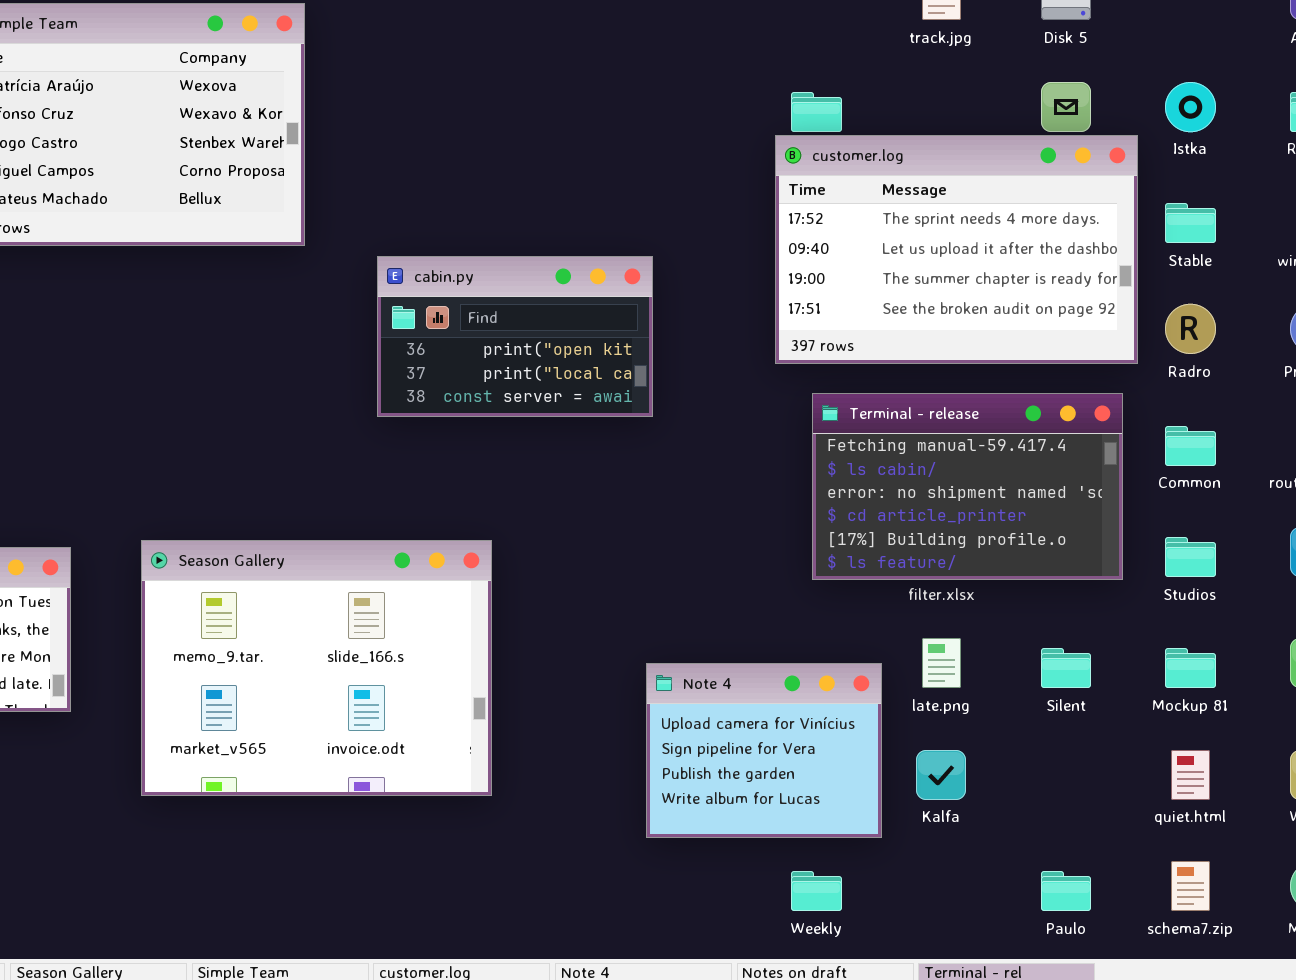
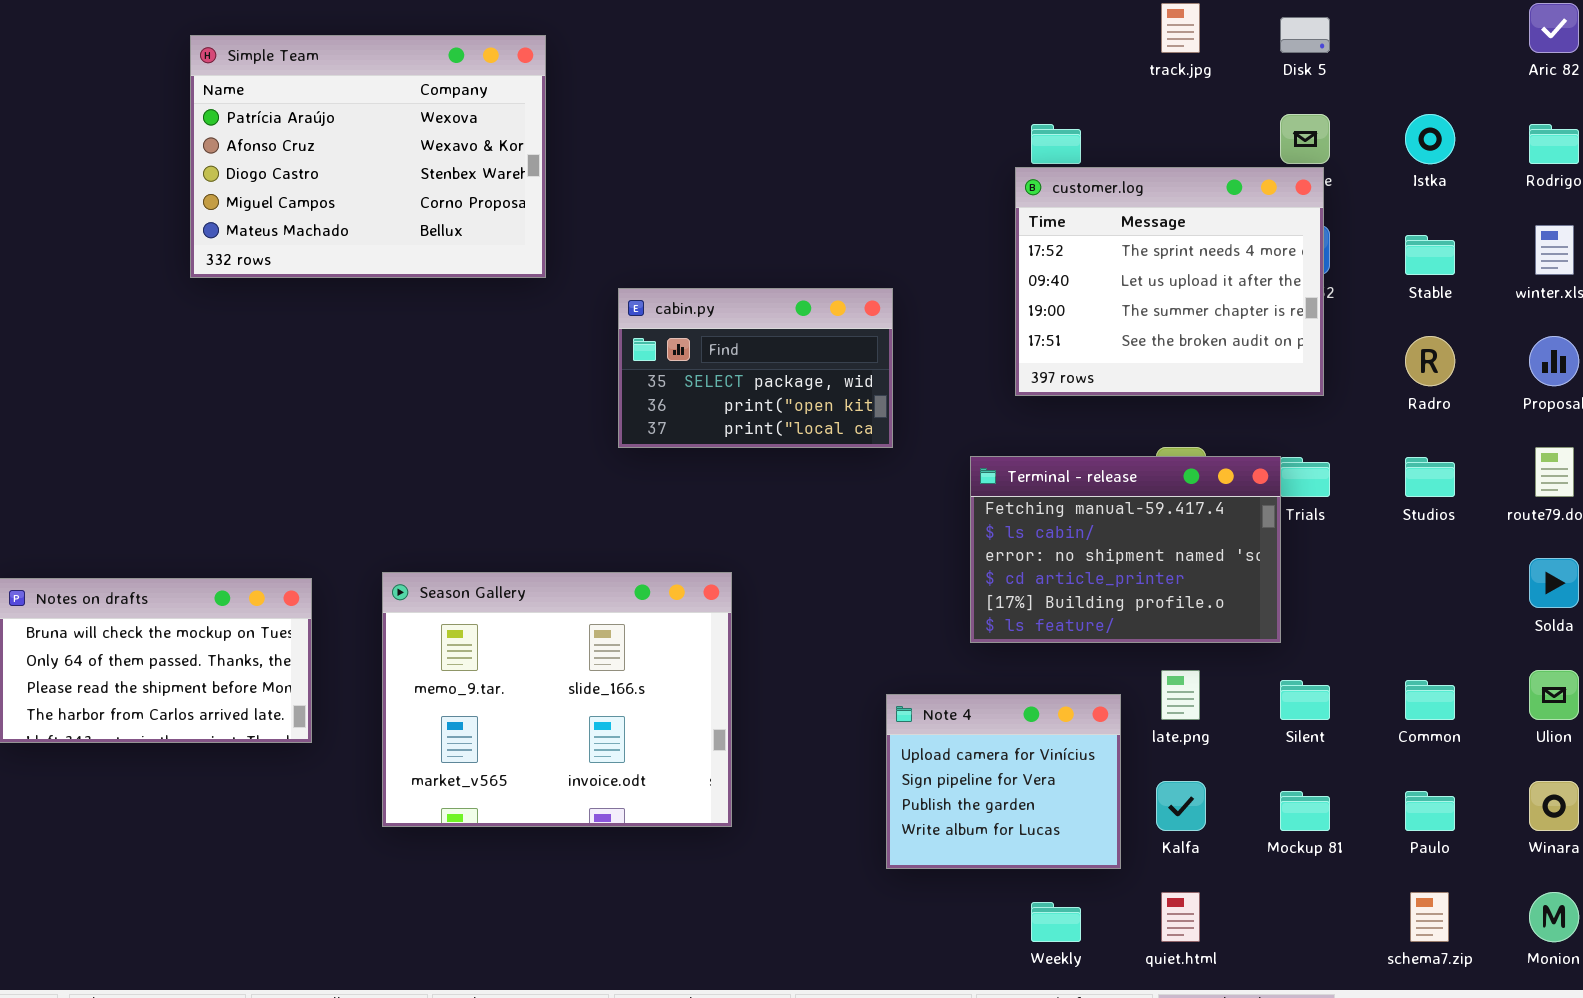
customer.log: [775,135,1138,364] -> [1015,167,1324,396], resized
cabin.py: [377,256,653,417] -> [618,288,893,448], scrolled up 1 row
Terminal - release: [812,393,1123,580] -> [970,456,1281,643], moved
Common: [1165,426,1216,466] -> [1405,680,1455,720], moved
Studios: [1165,537,1216,577] -> [1405,457,1455,497], moved
Mockup 81: [1165,648,1216,688] -> [1280,791,1330,831], moved
quiet.html: [1171,750,1210,800] -> [1161,892,1200,942], moved
Paulo: [1041,871,1091,911] -> [1405,791,1455,831], moved

